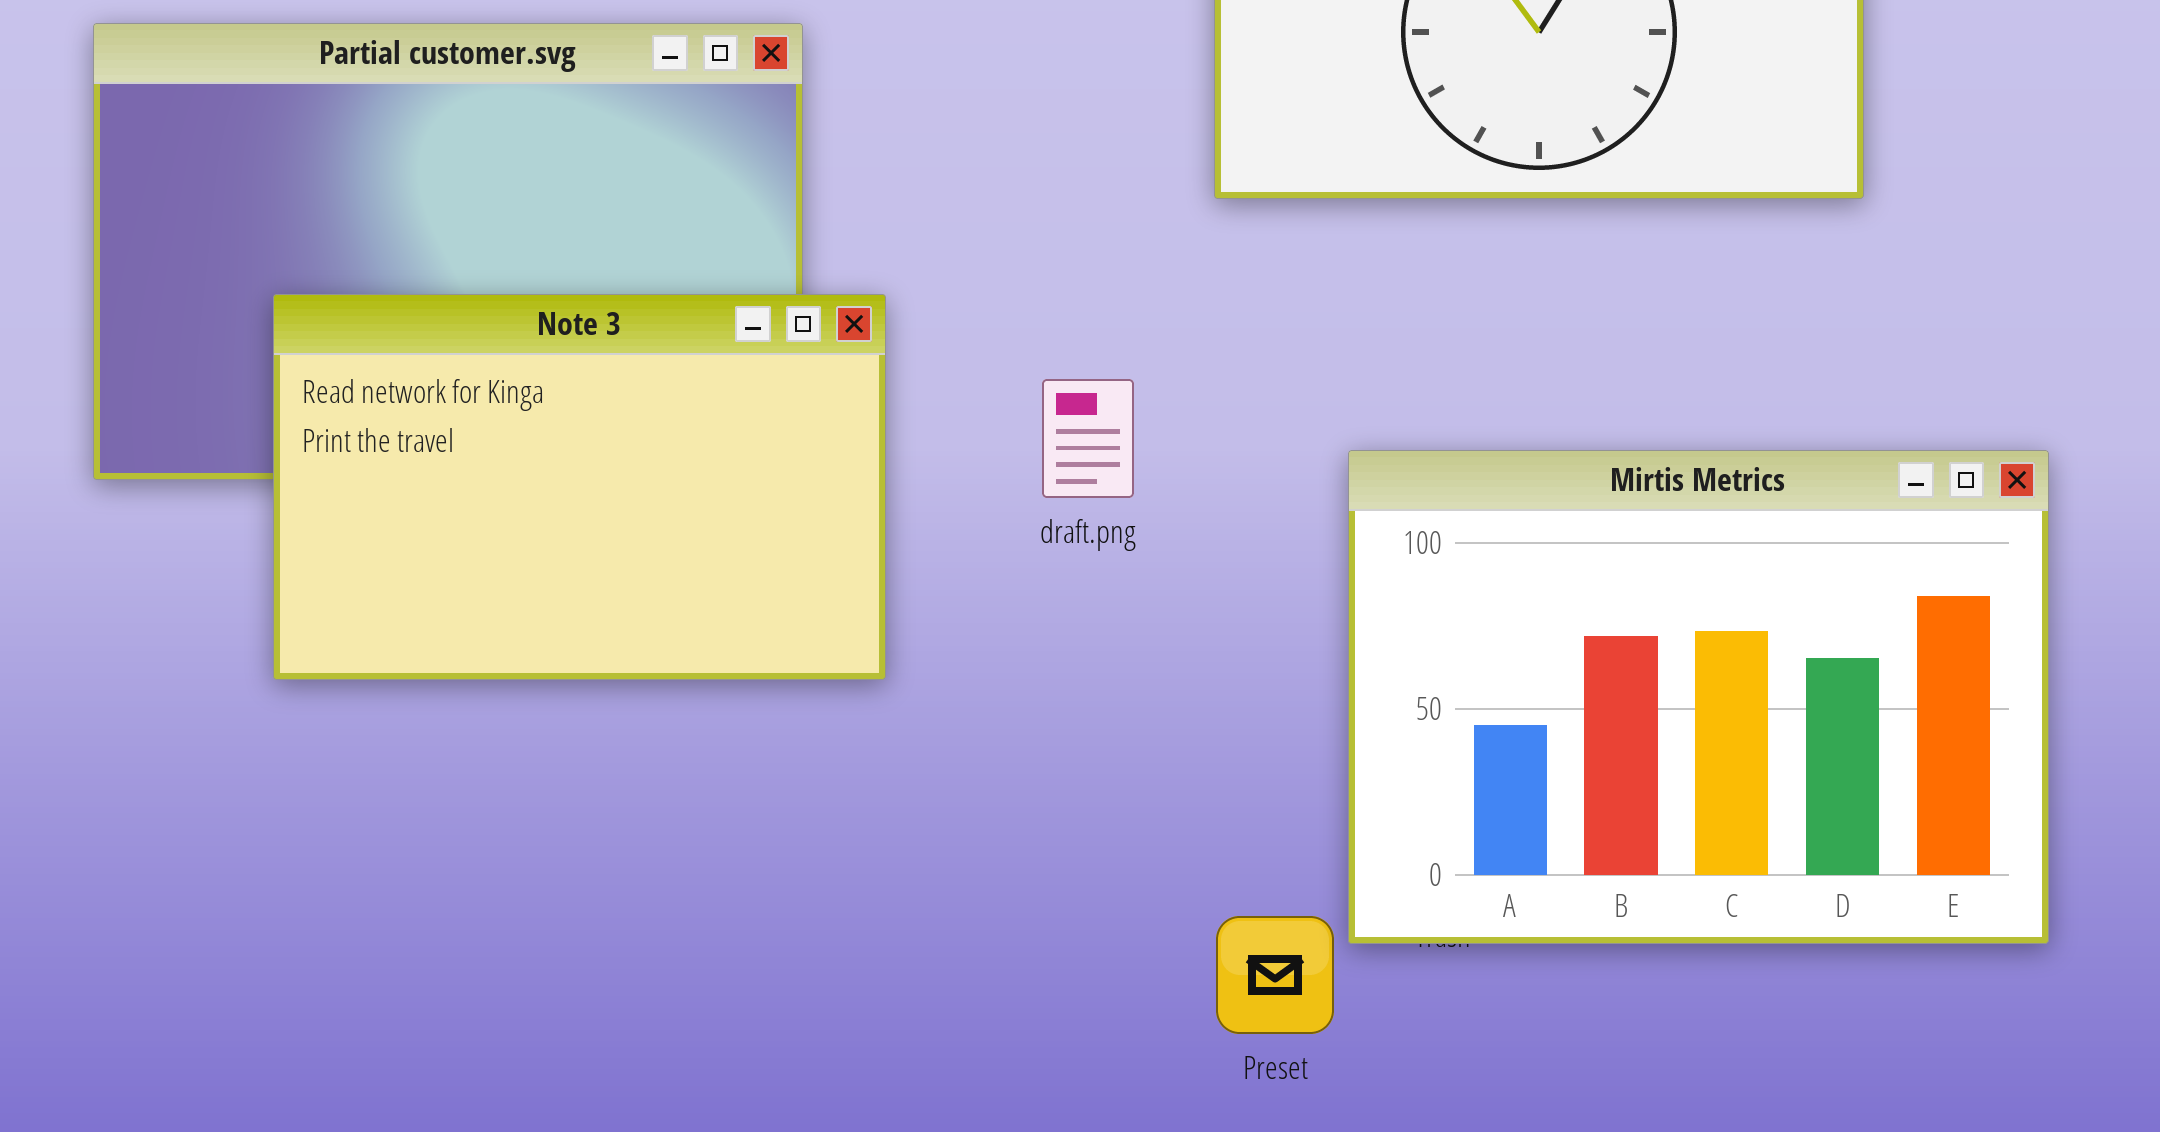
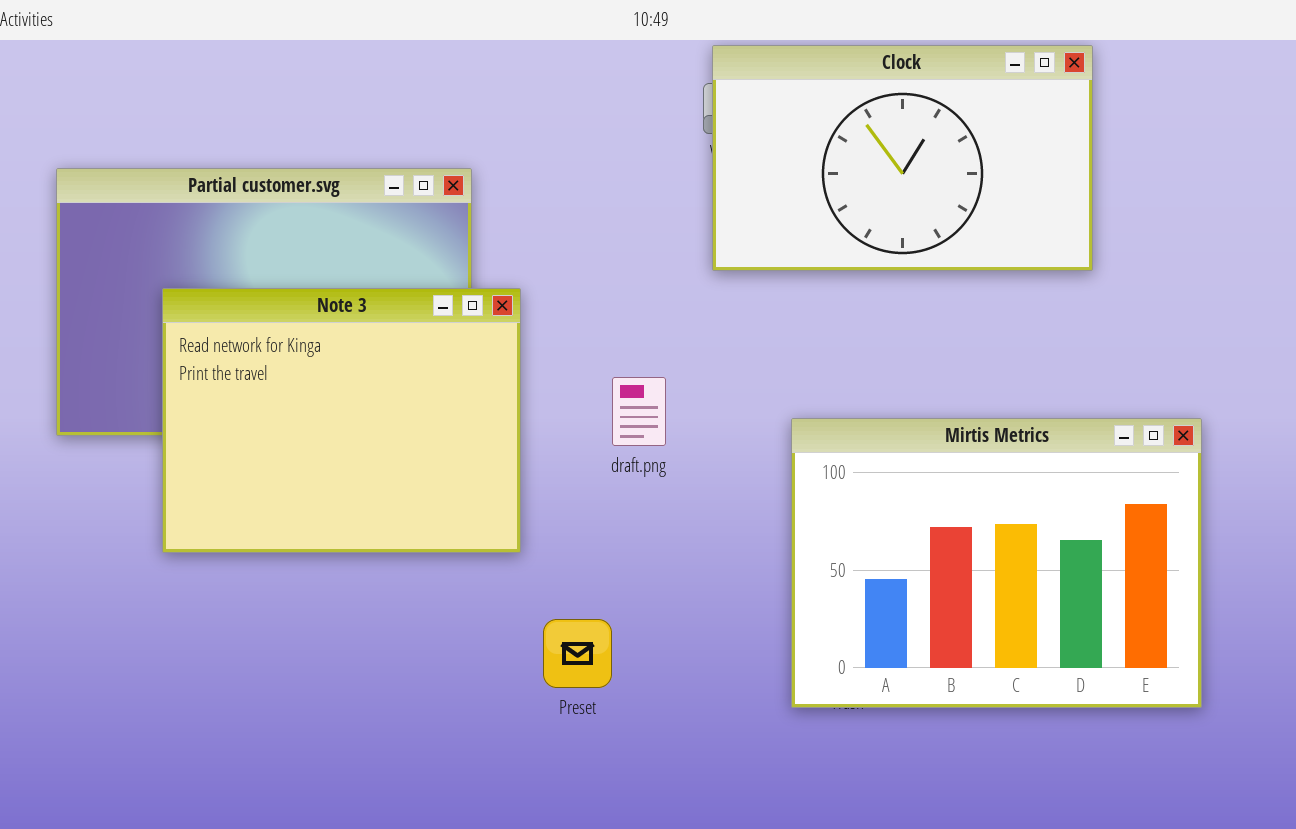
Note 3: [273,294,886,680] -> [162,288,521,553], resized
Preset: [1216,916,1334,1034] -> [543,619,612,688], moved

